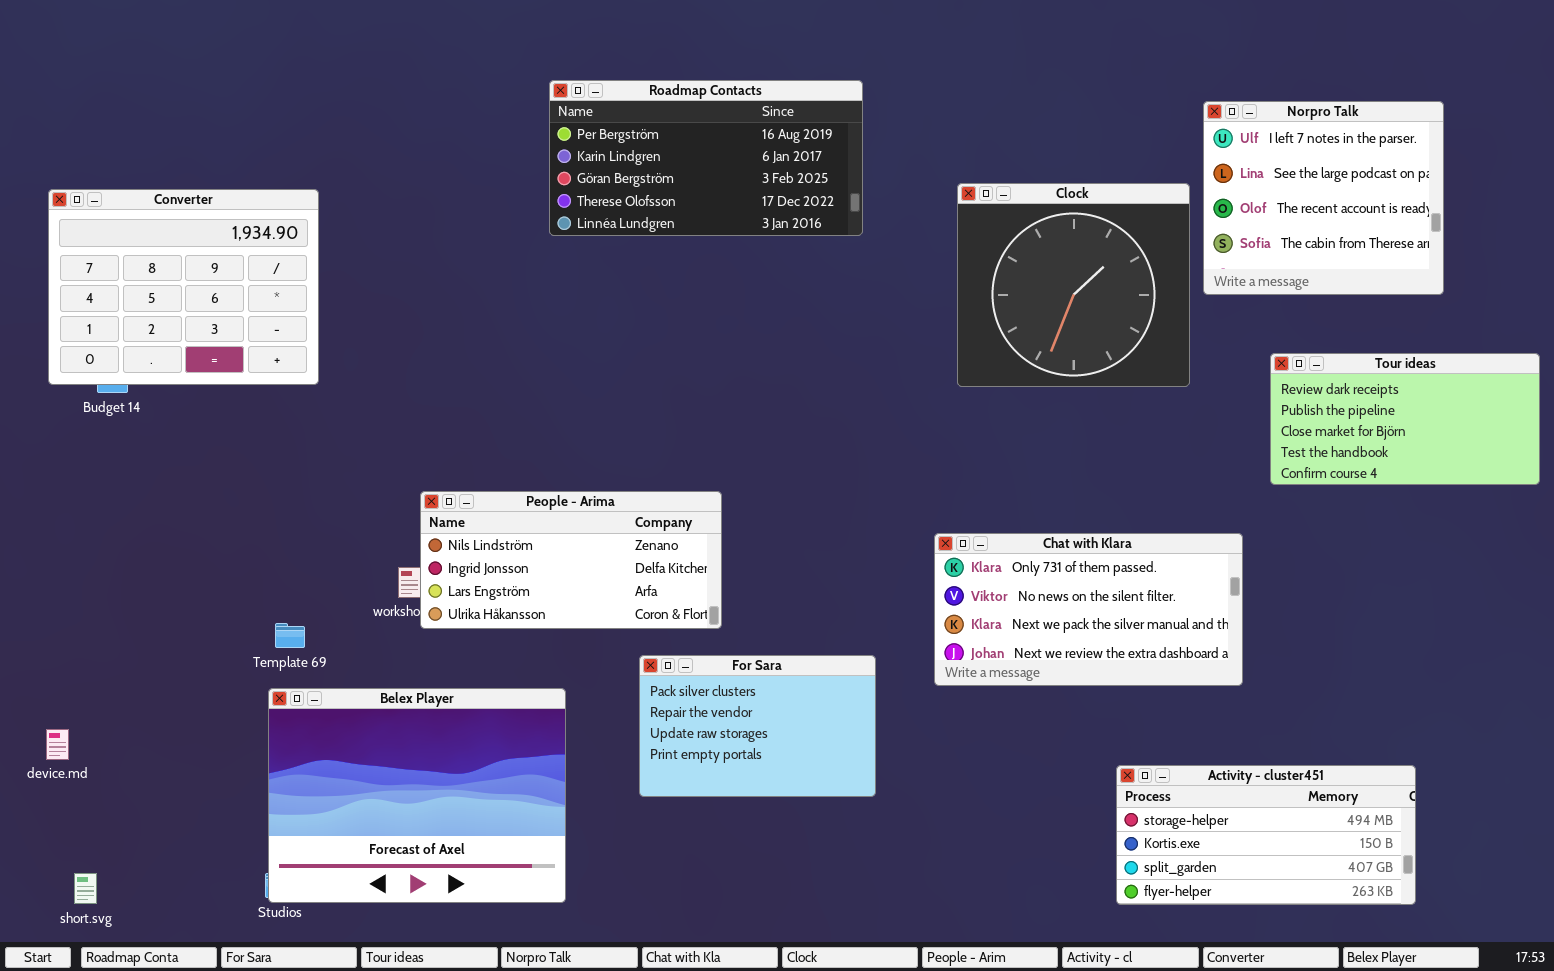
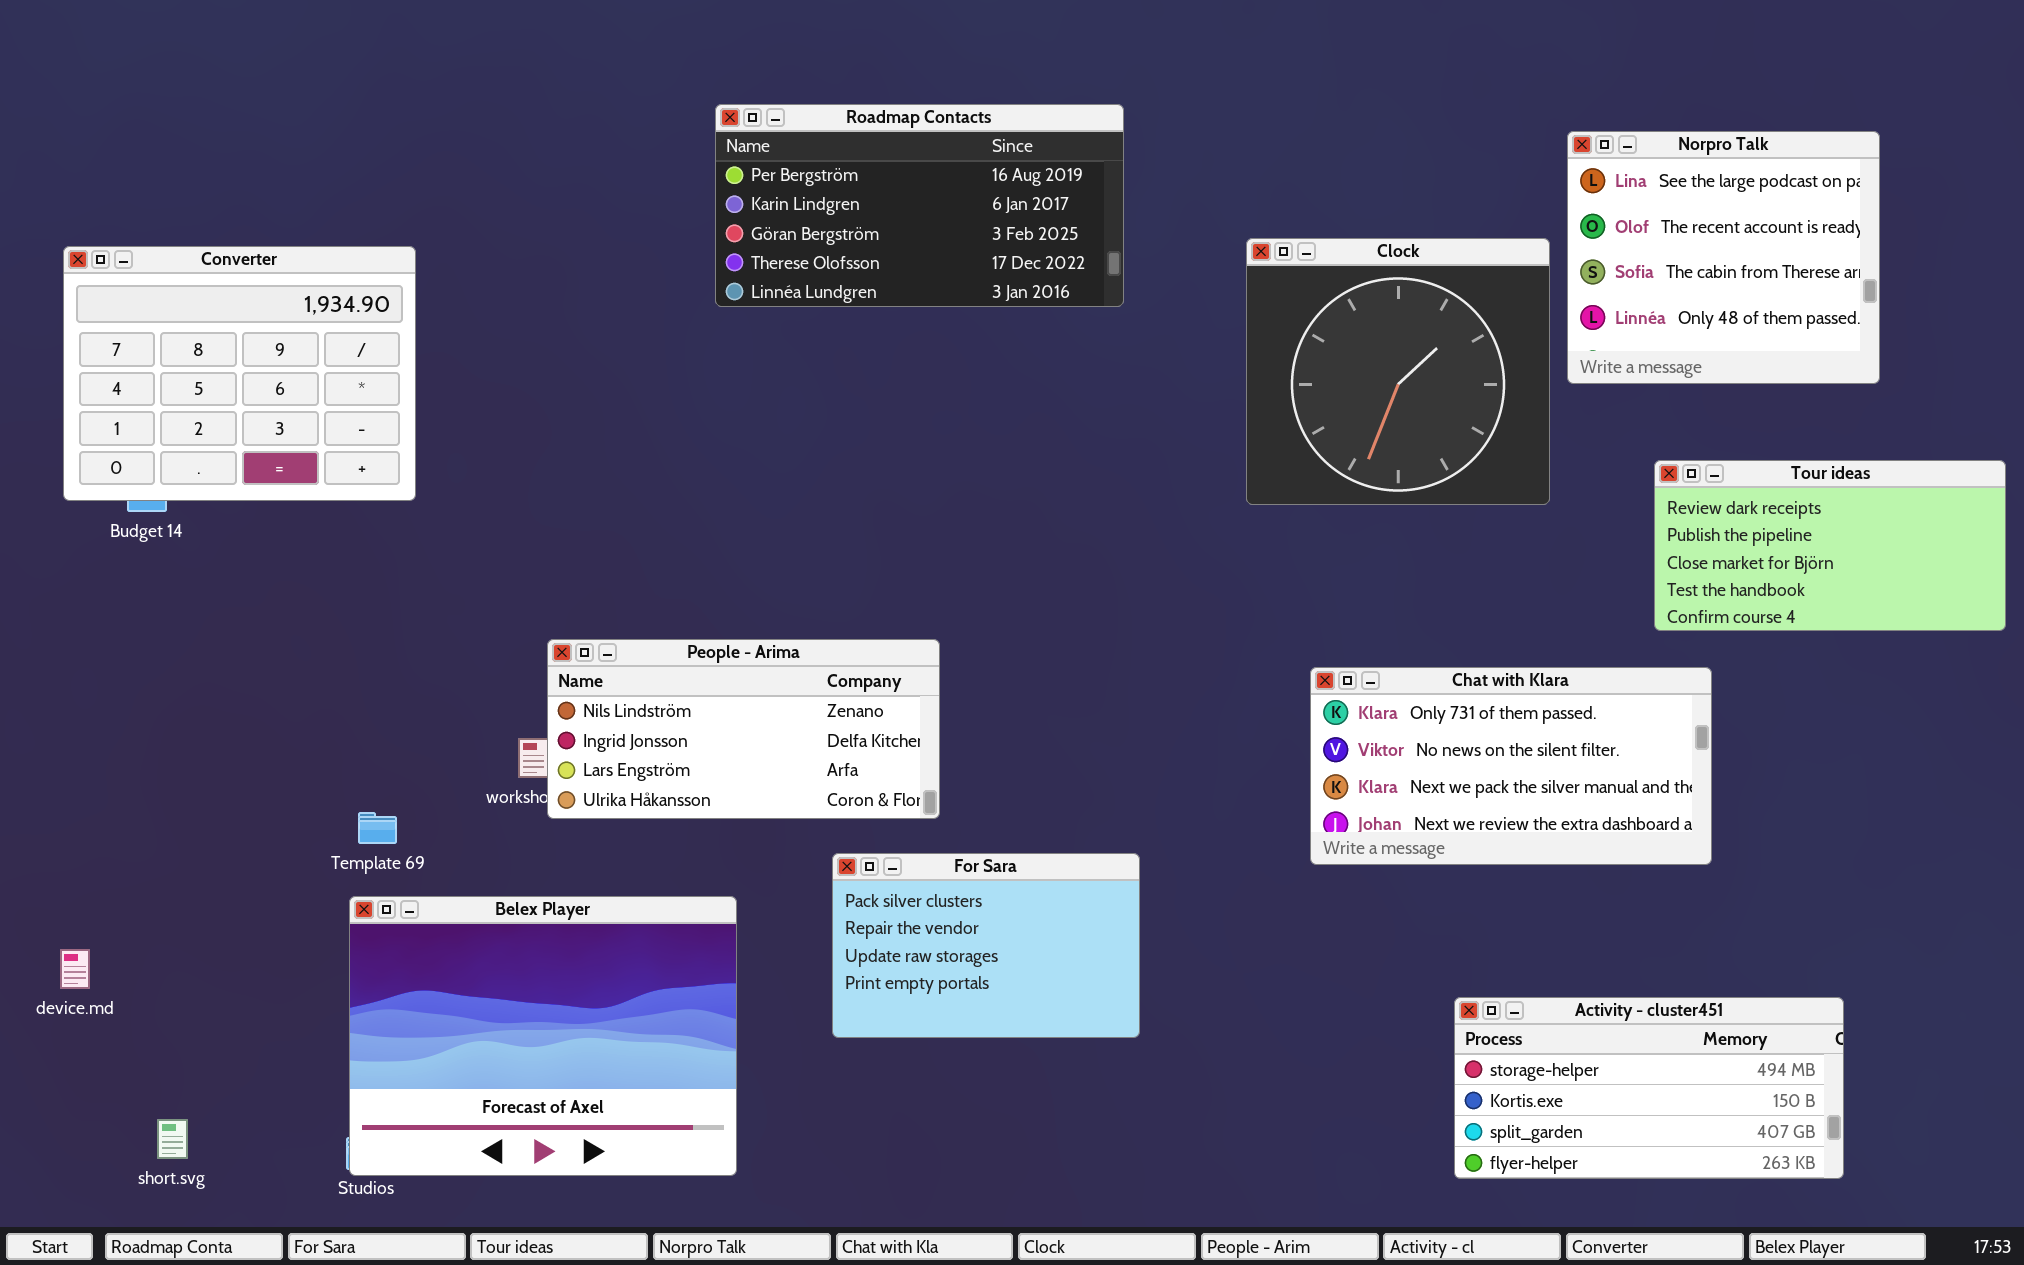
Norpro Talk: [1203,101,1444,295] -> [1567,131,1880,384], scrolled down 1 row
Chat with Klara: [934,533,1243,686] -> [1310,667,1712,865], moved
short.svg: [74,873,97,904] -> [157,1119,188,1159], moved

